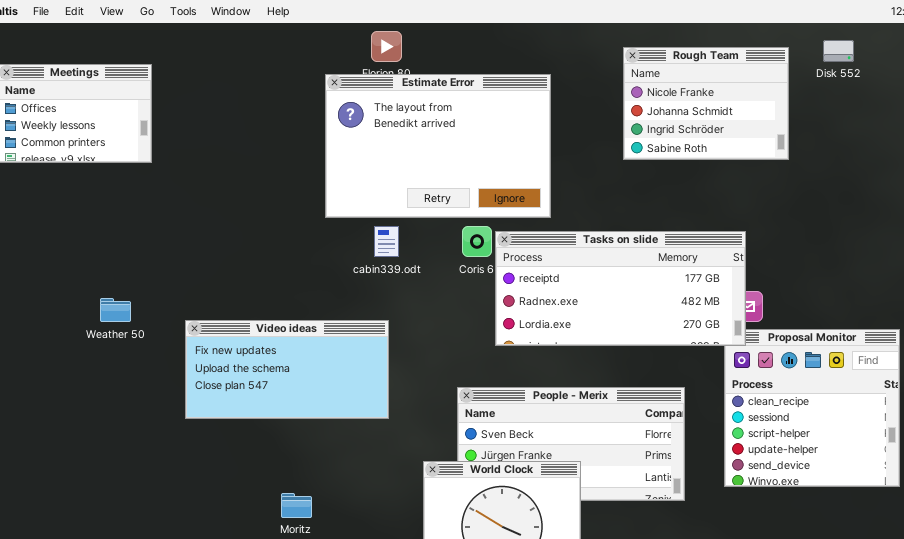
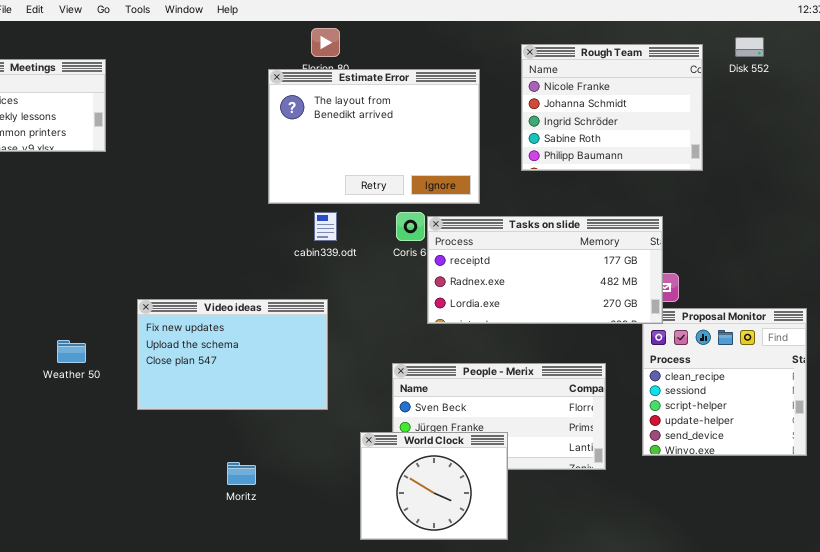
Rough Team: [623,47,789,160] -> [521,44,703,171], resized
Weather 50: [100,298,131,322] -> [57,340,86,363], moved
Video ideas: [185,320,389,419] -> [137,299,328,410], resized

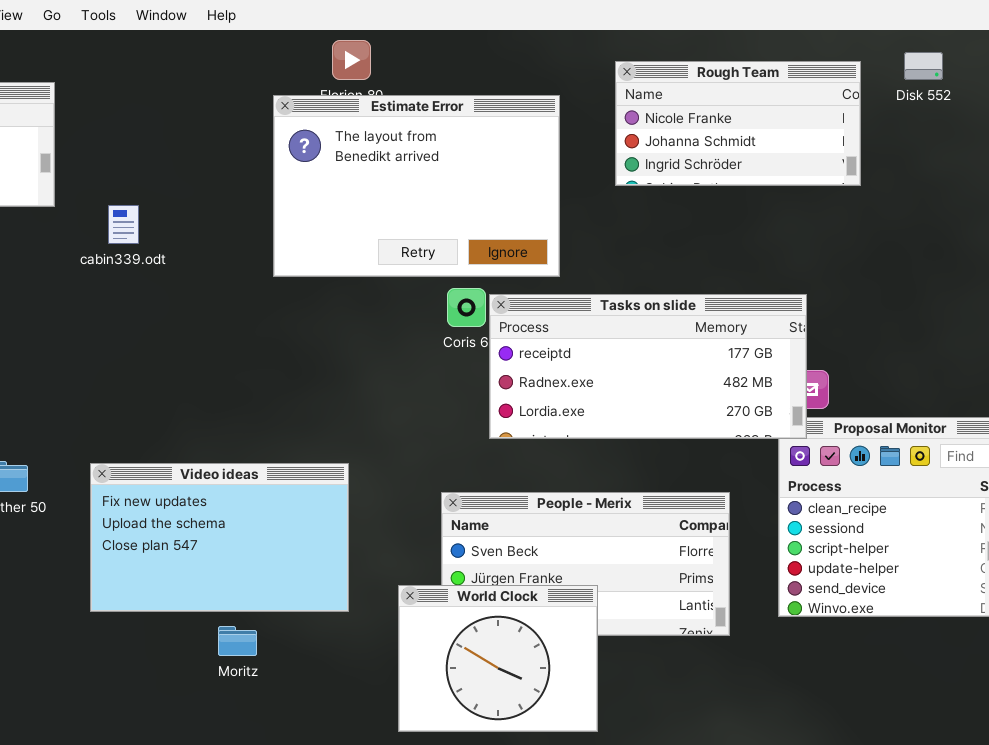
Rough Team: [521,44,703,171] -> [615,61,861,186], resized
cabin339.odt: [314,212,337,241] -> [108,205,139,244], moved
Video ideas: [137,299,328,410] -> [90,463,349,612], moved

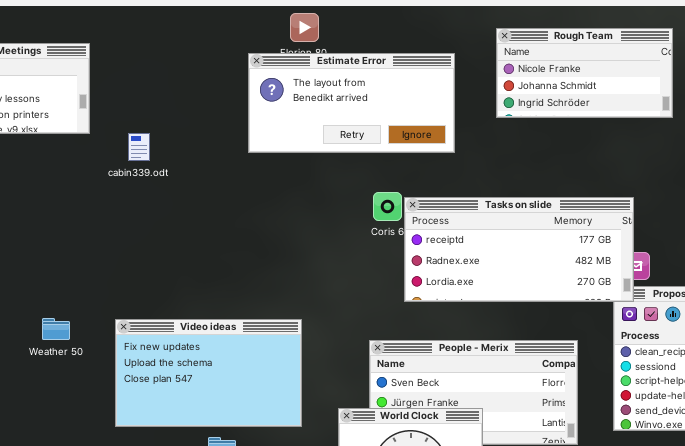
Estimate Error: [273,95,560,277] -> [248,53,455,153], resized

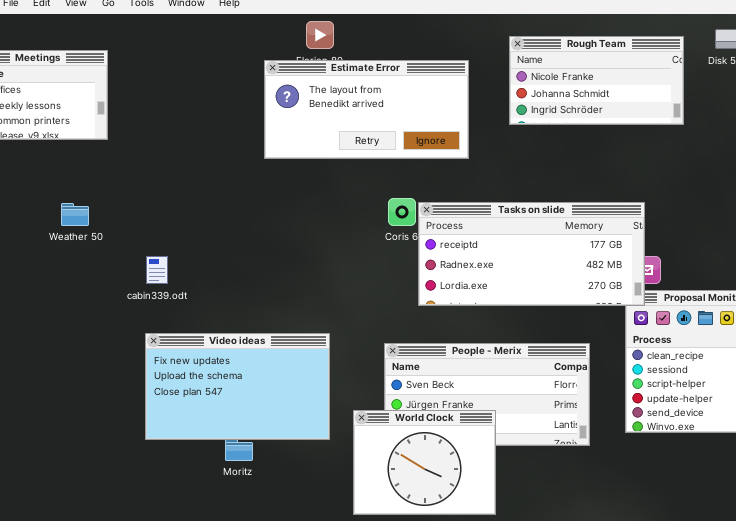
cabin339.odt: [128,133,150,161] -> [146,256,168,284], moved
Weather 50: [42,318,70,340] -> [61,203,89,226], moved
Video ideas: [115,319,302,427] -> [145,333,330,440], moved

